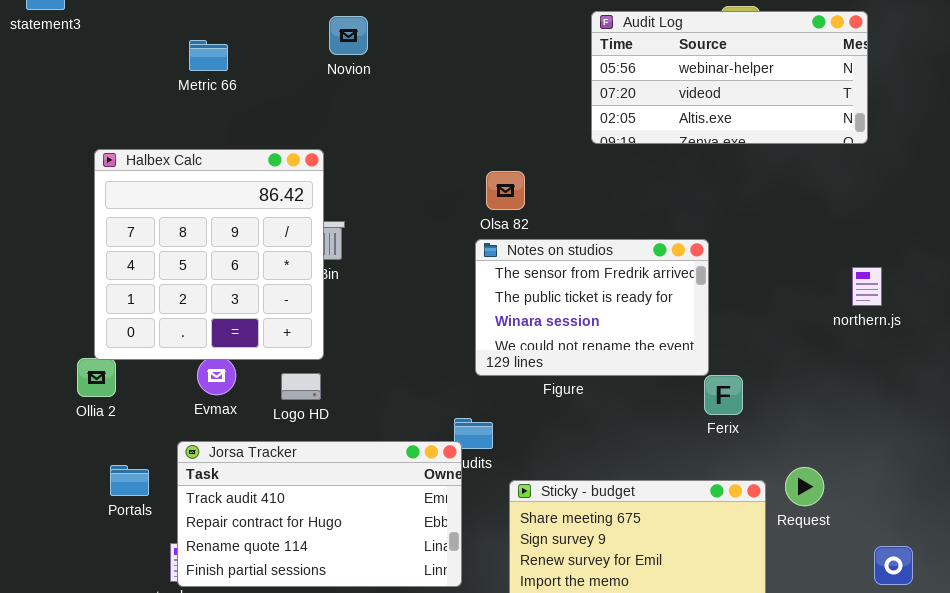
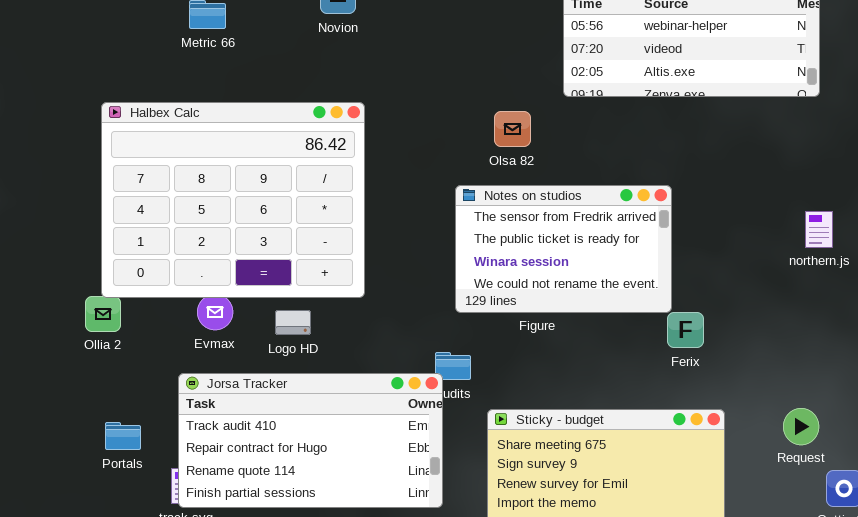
Halbex Calc: [94,149,324,360] -> [101,102,365,298], resized
Olsa 82: [486,171,525,210] -> [494,111,531,147], moved
Portals: [110,465,149,496] -> [105,422,141,450], moved
Request: [785,467,824,506] -> [783,408,819,445], moved

